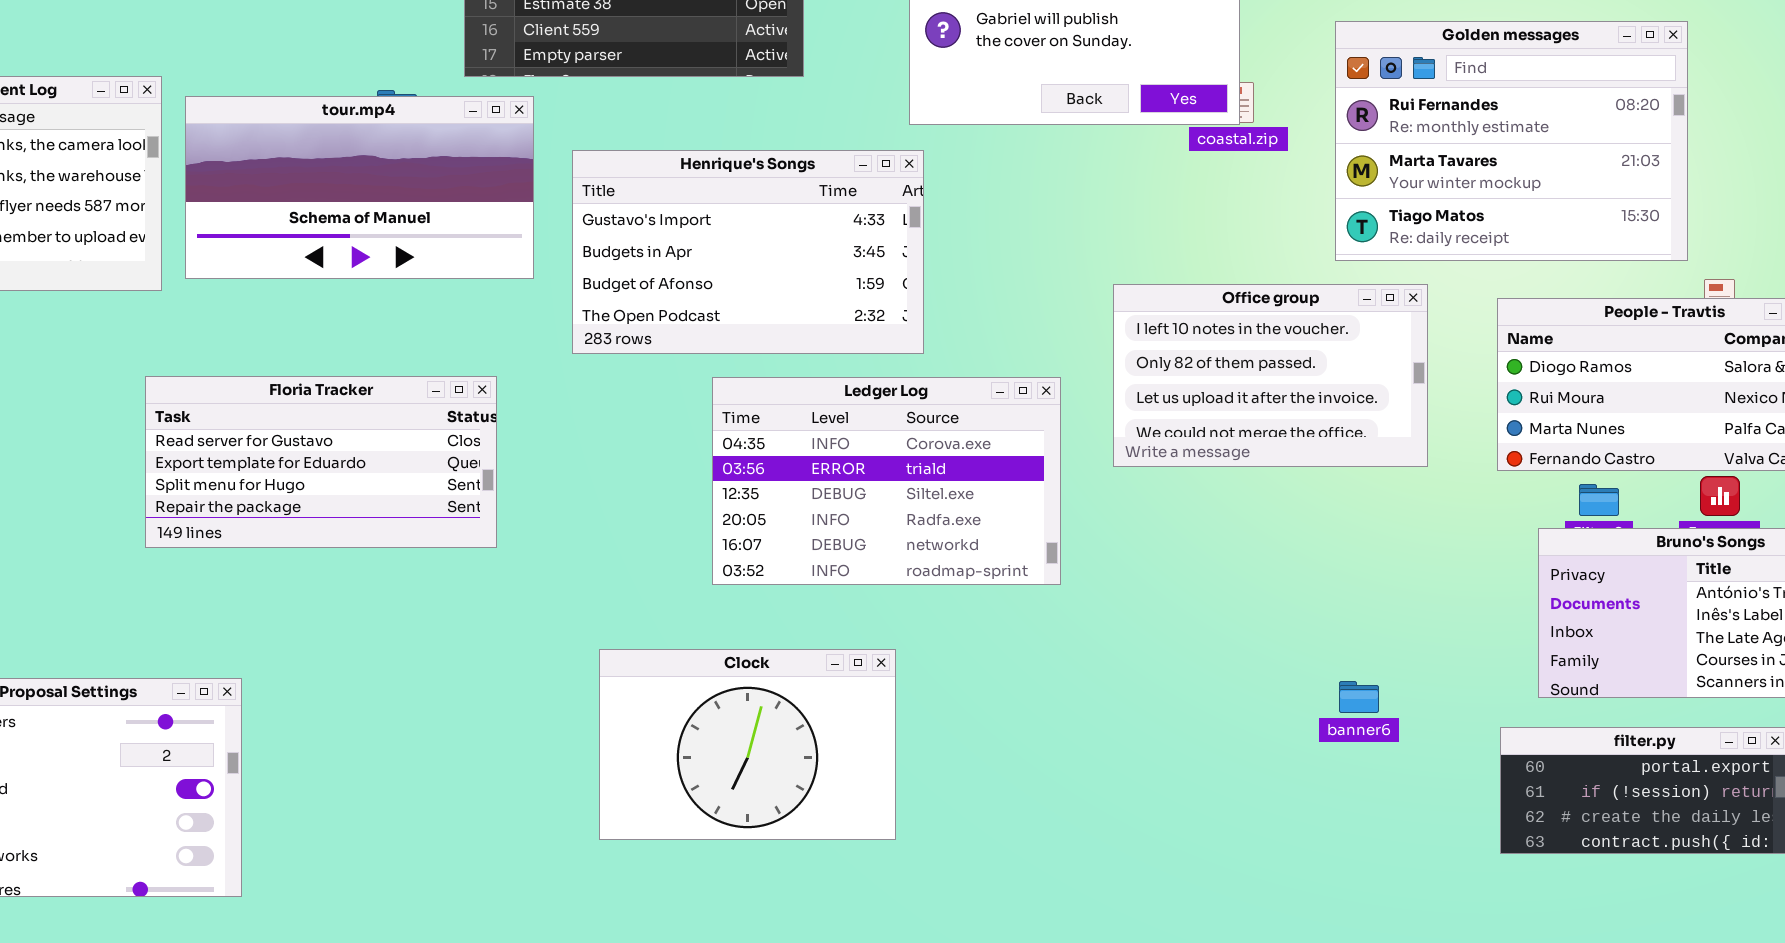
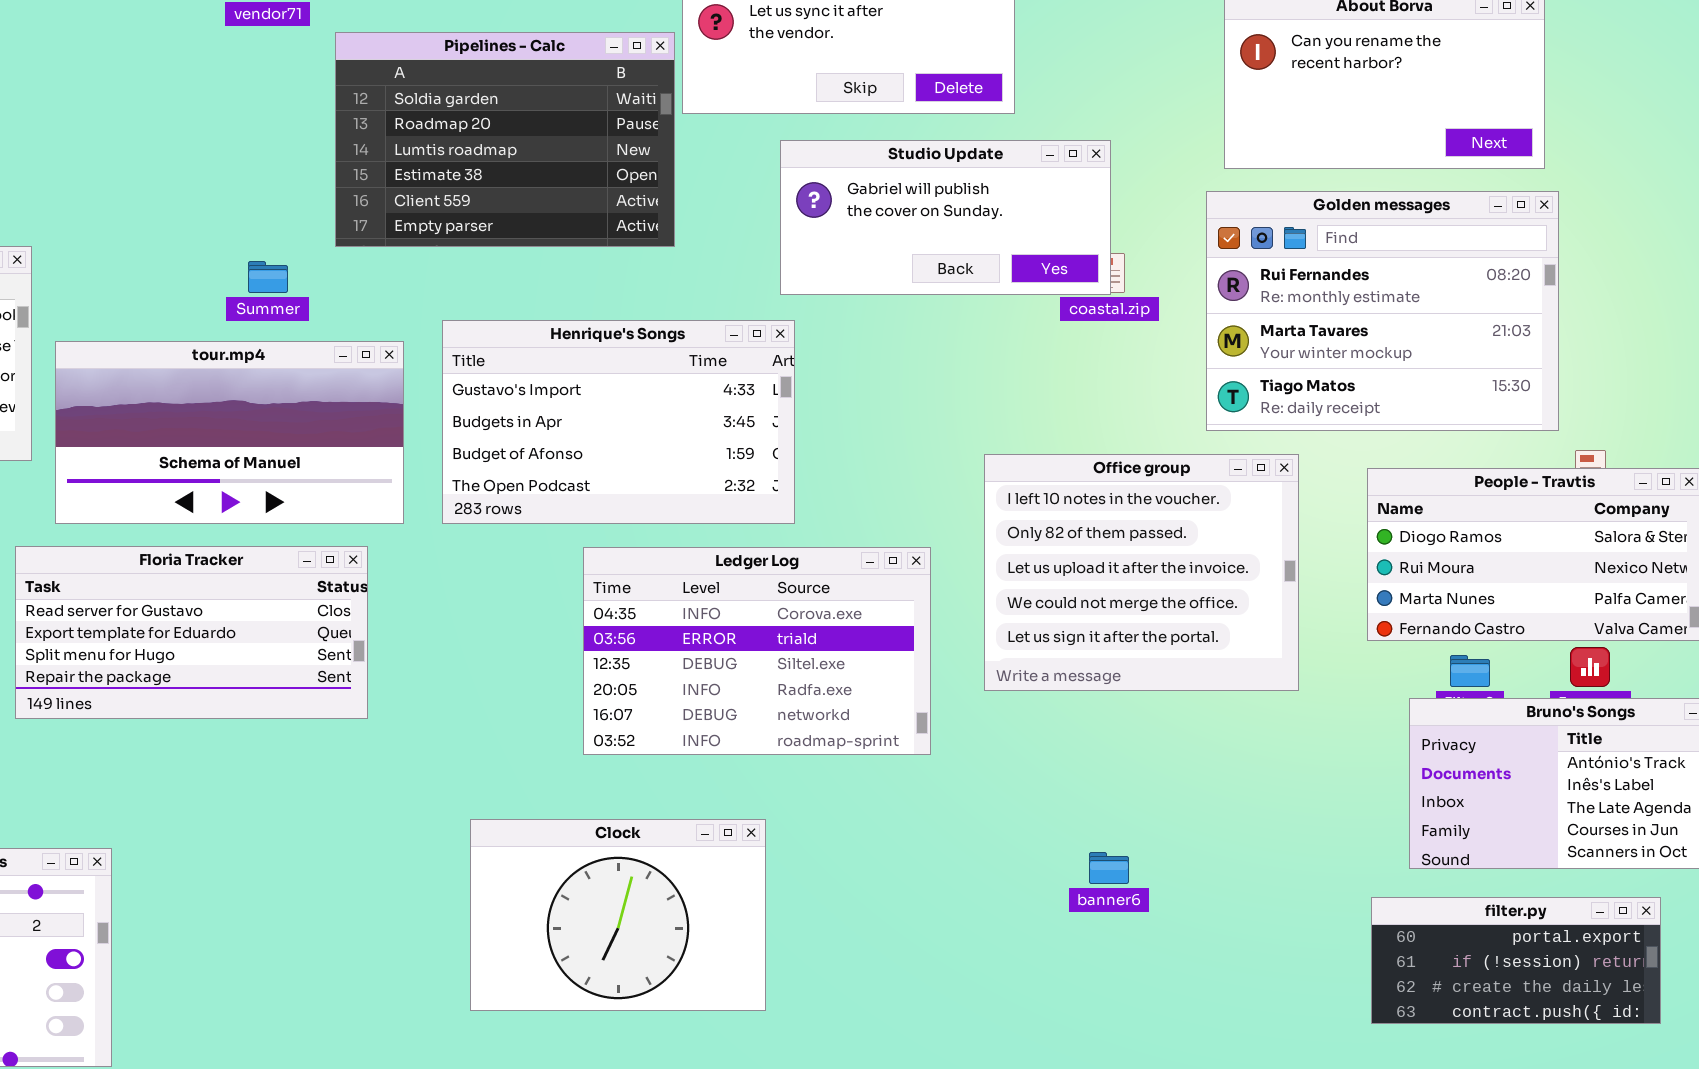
tour.mp4: [185,96,534,279] -> [55,341,404,524], moved
Office group: [1113,284,1428,467] -> [984,454,1299,691], resized
banner6: [1339,681,1379,713] -> [1089,852,1129,884], moved

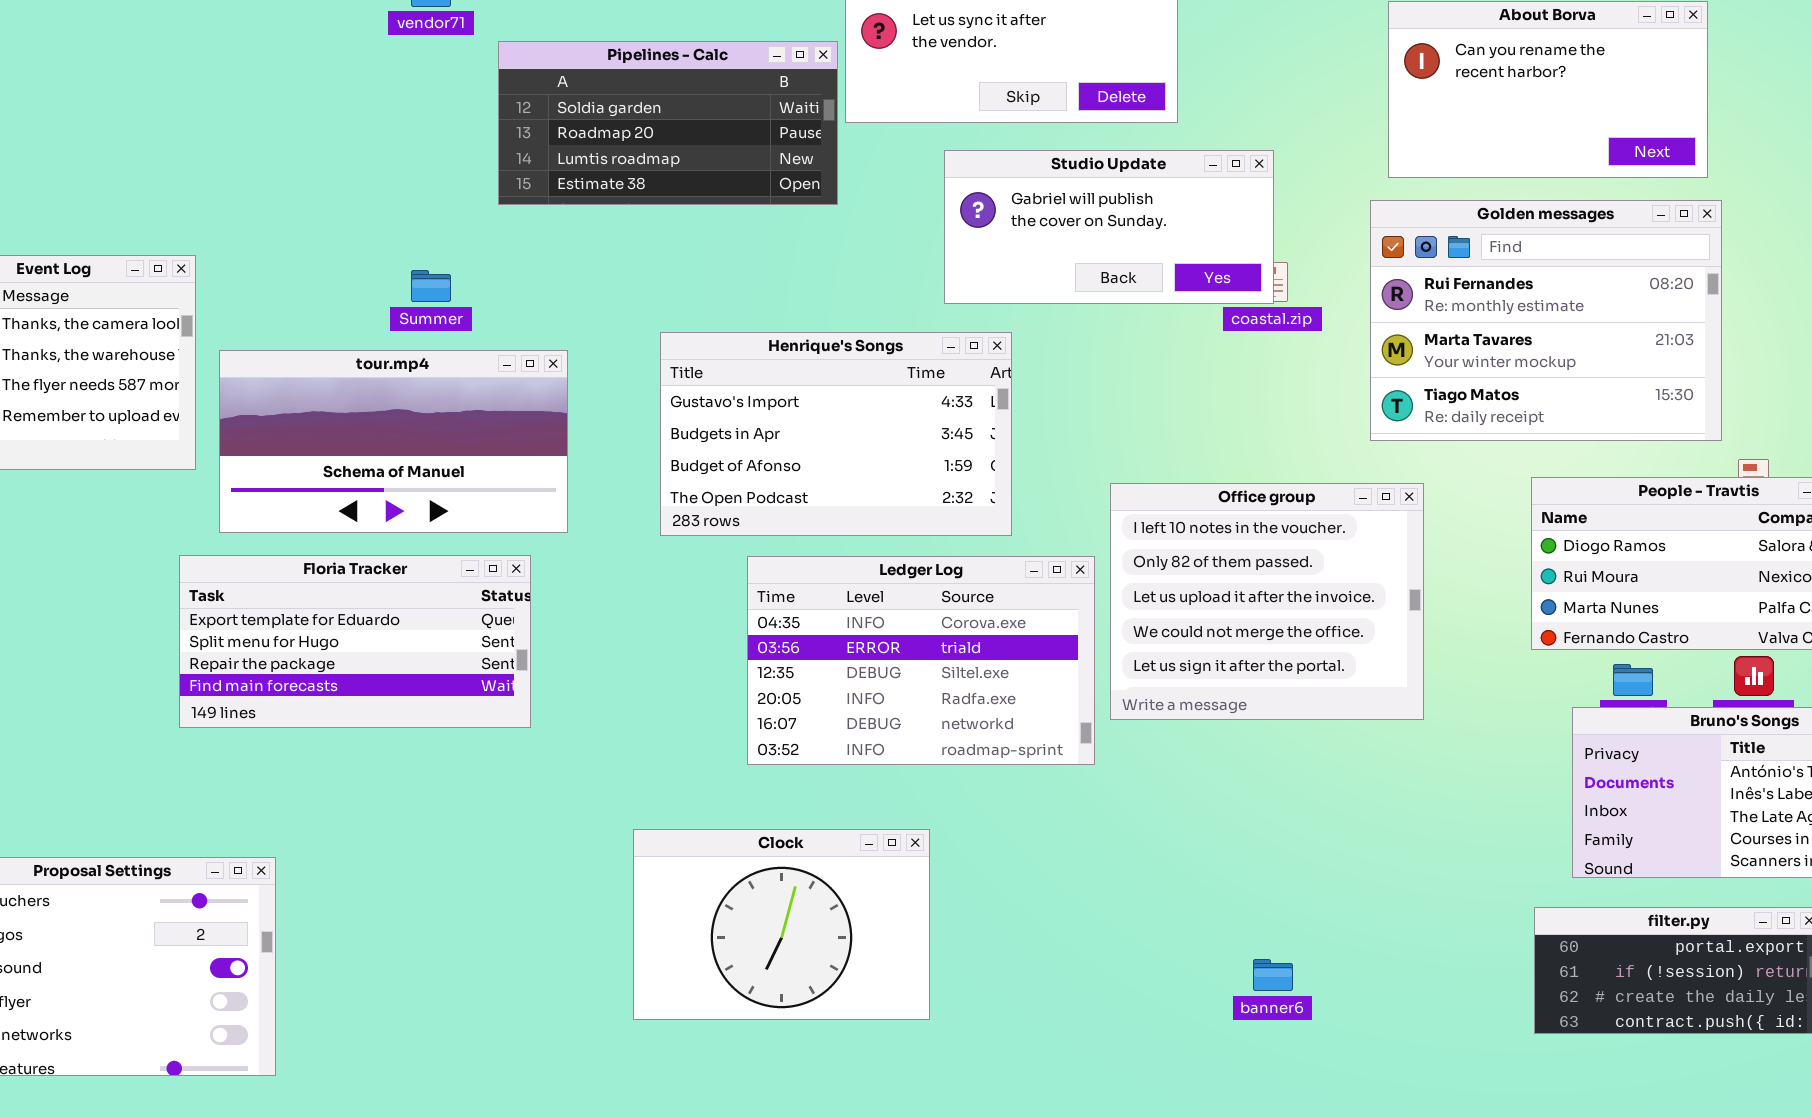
Pipelines - Calc: [335,32,675,247] -> [498,41,838,205], resized
Henrique's Songs: [442,320,795,524] -> [660,332,1012,536], moved
Office group: [984,454,1299,691] -> [1110,483,1424,720], moved
Floria Tracker: [15,546,368,719] -> [179,555,531,728], scrolled down 1 row
banner6: [1089,852,1129,884] -> [1253,959,1293,991], moved

